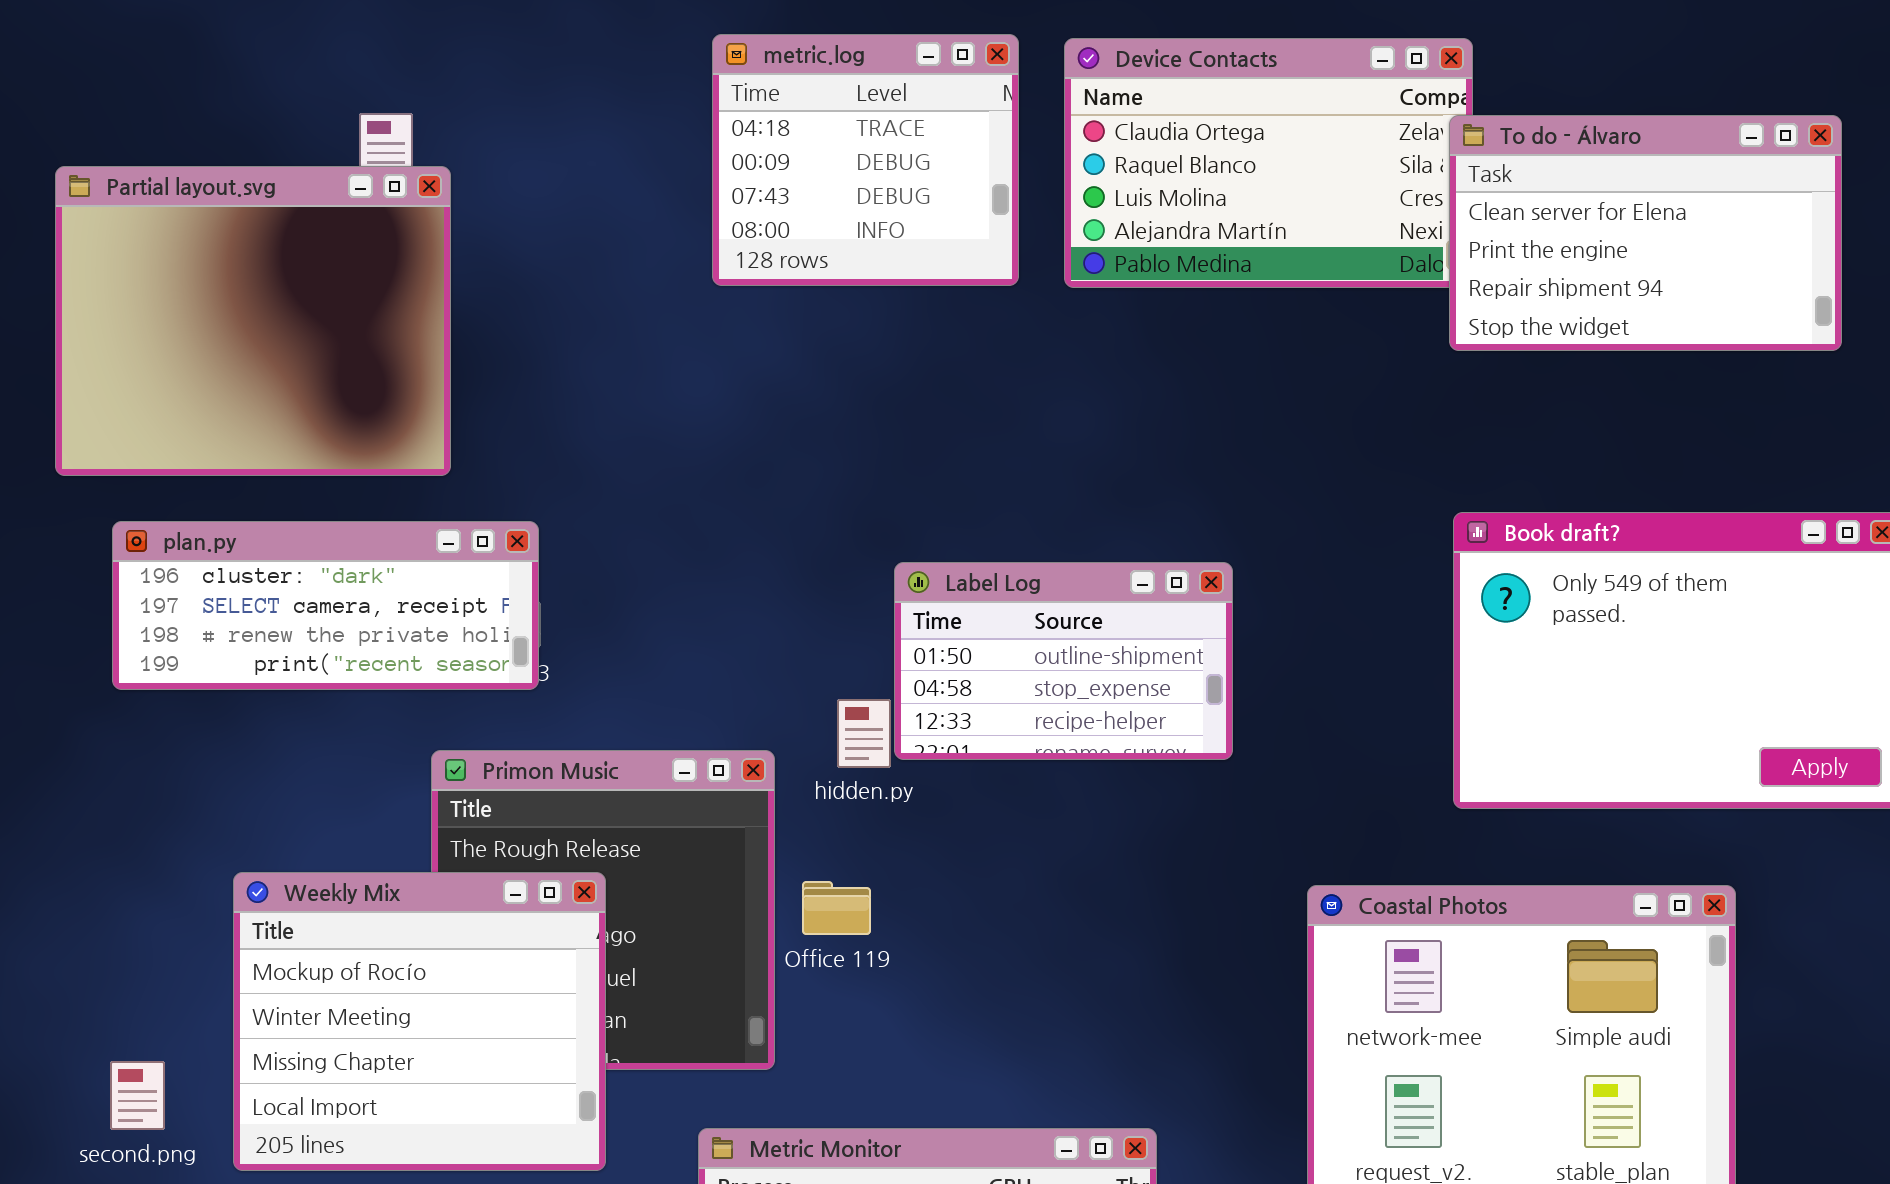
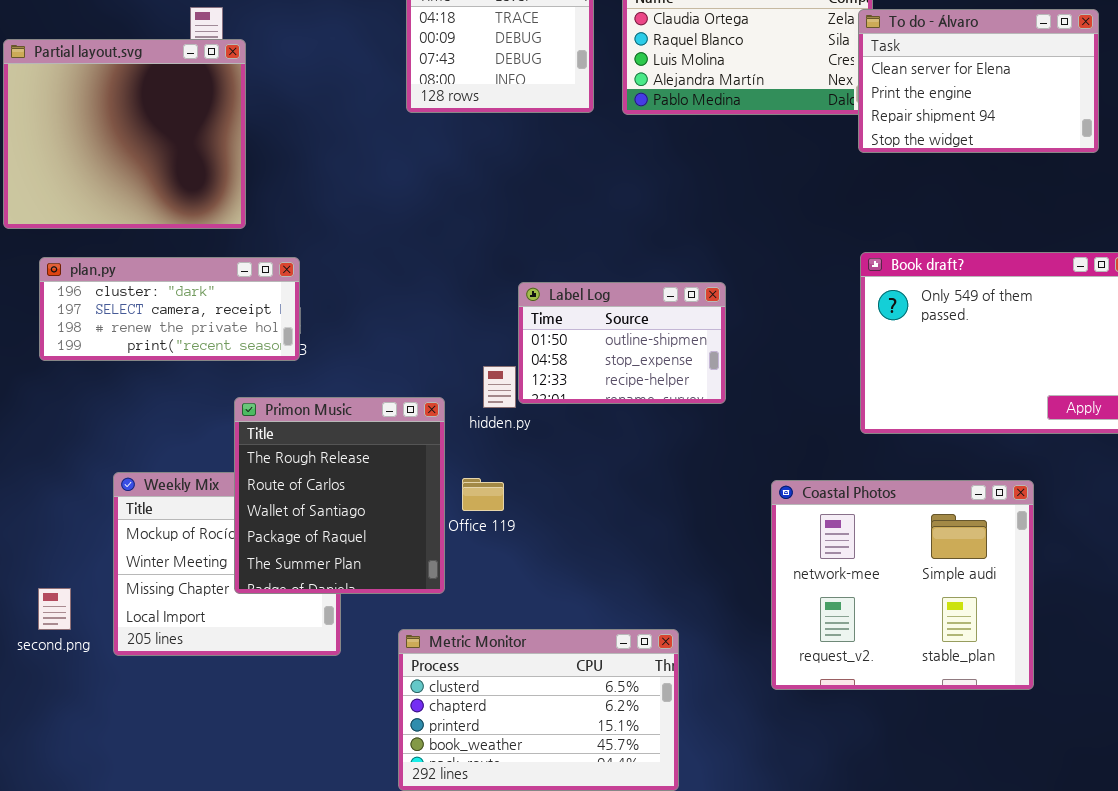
Primon Music: [431,750,775,1070] -> [234,397,445,594], raised

